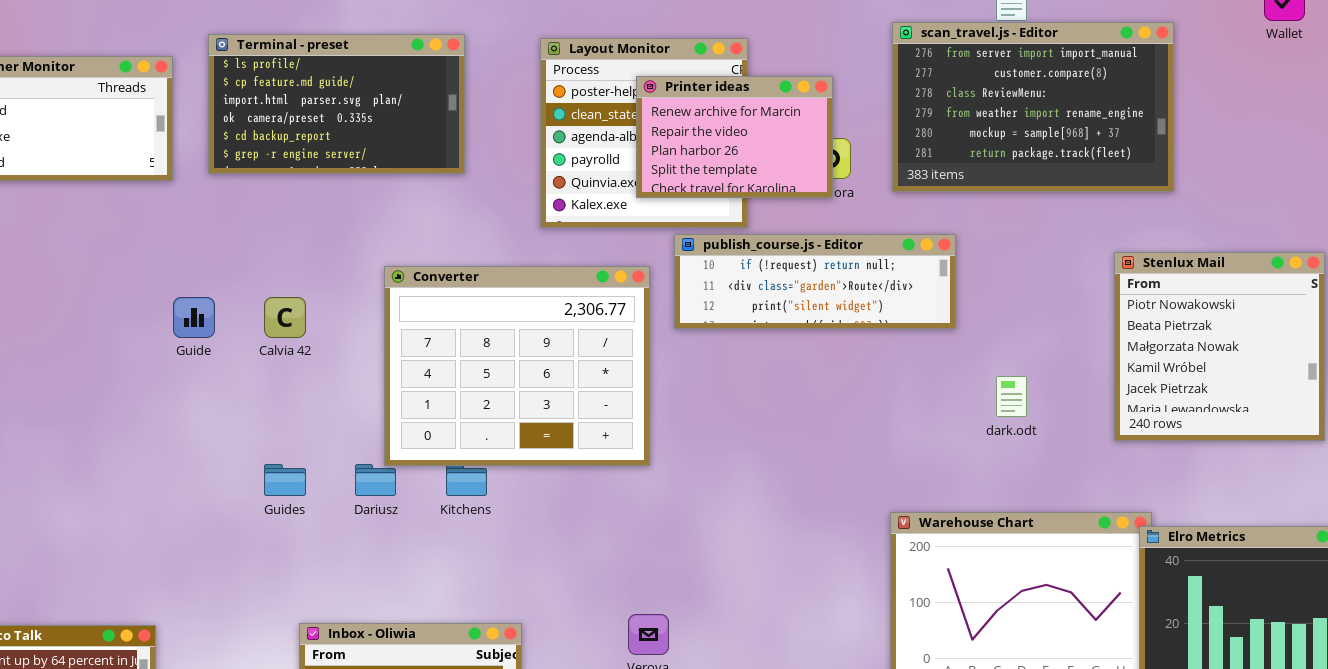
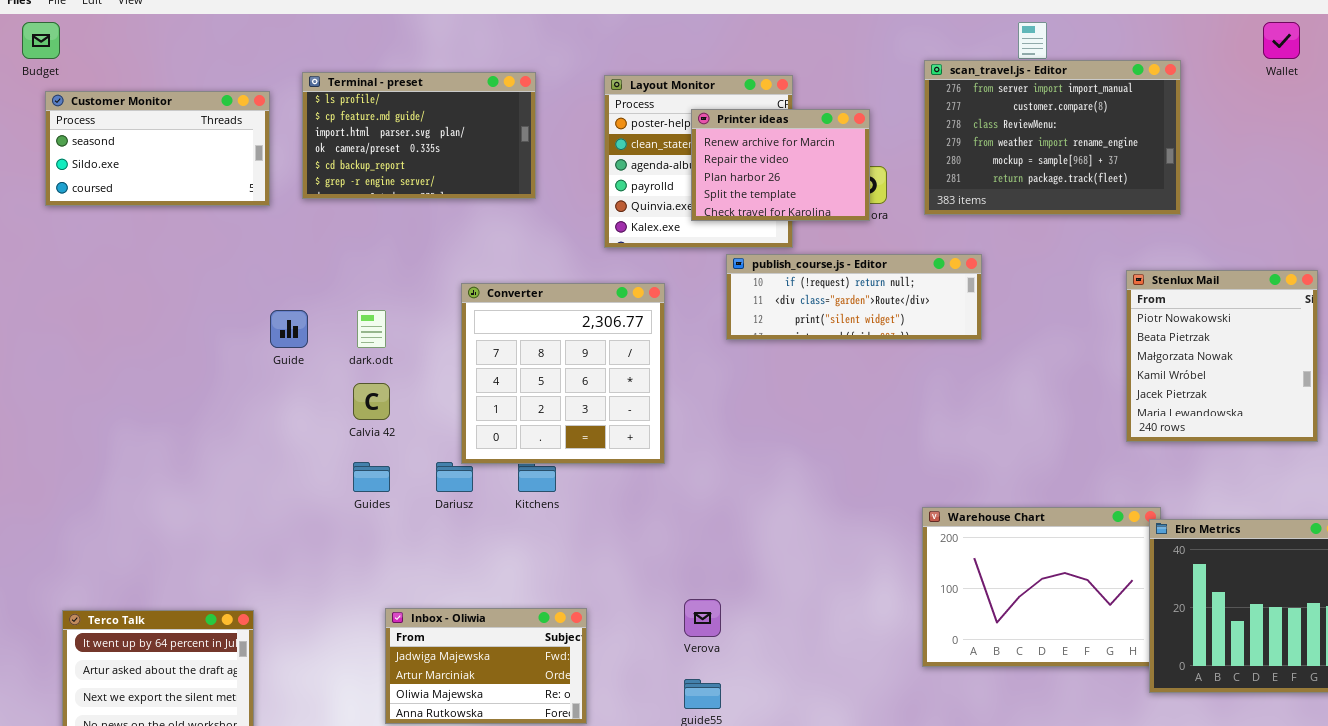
Converter: [384,266,650,466] -> [461,283,665,464], resized
Calvia 42: [264,297,306,338] -> [353,383,390,420], moved
dark.odt: [996,376,1027,417] -> [357,310,386,348], moved

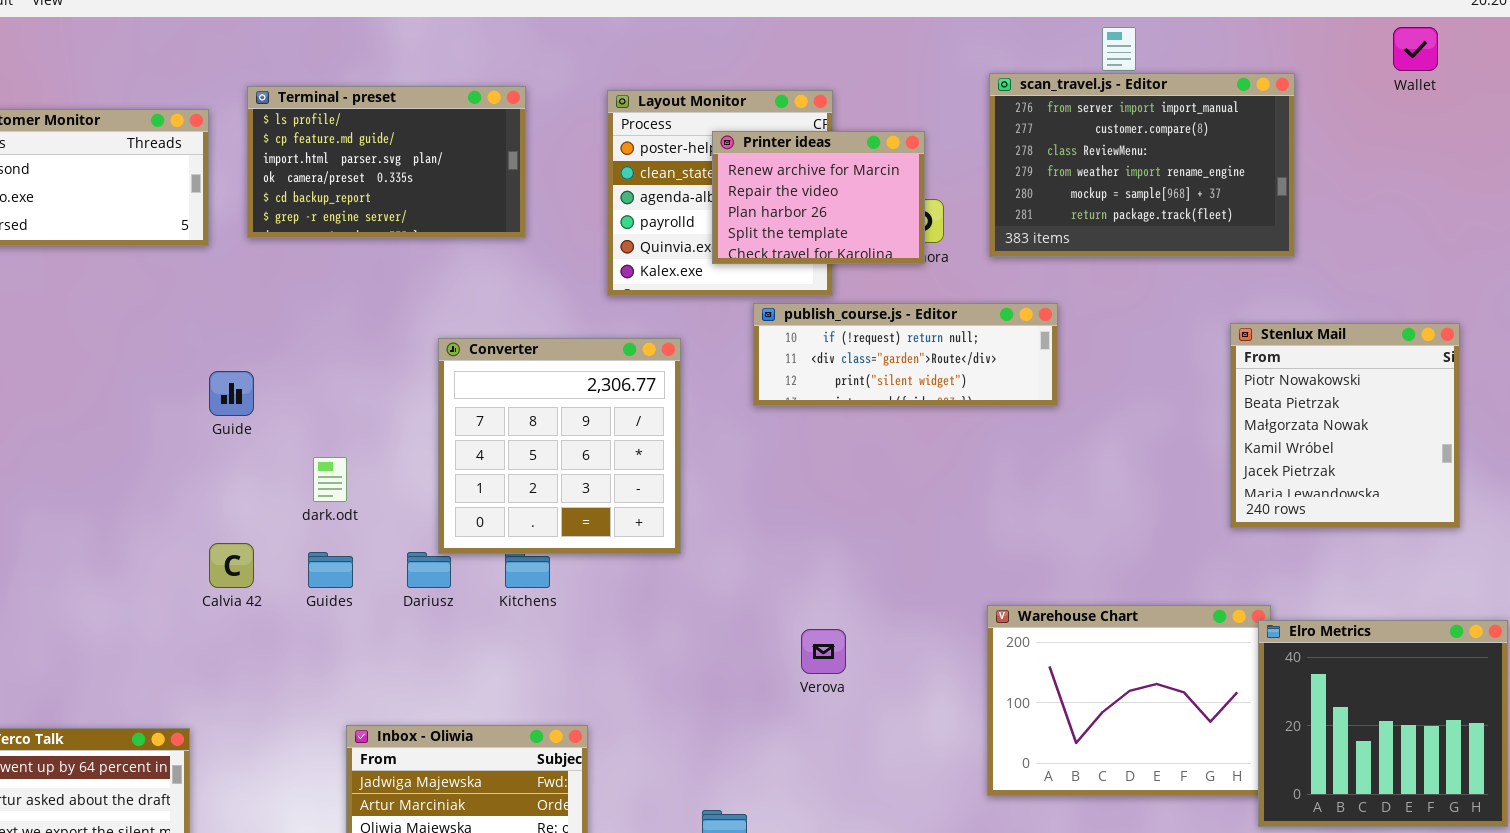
dark.odt: [357,310,386,348] -> [313,457,347,502], moved
Calvia 42: [353,383,390,420] -> [209,543,254,588], moved
Verova: [684,599,721,637] -> [801,629,846,674], moved

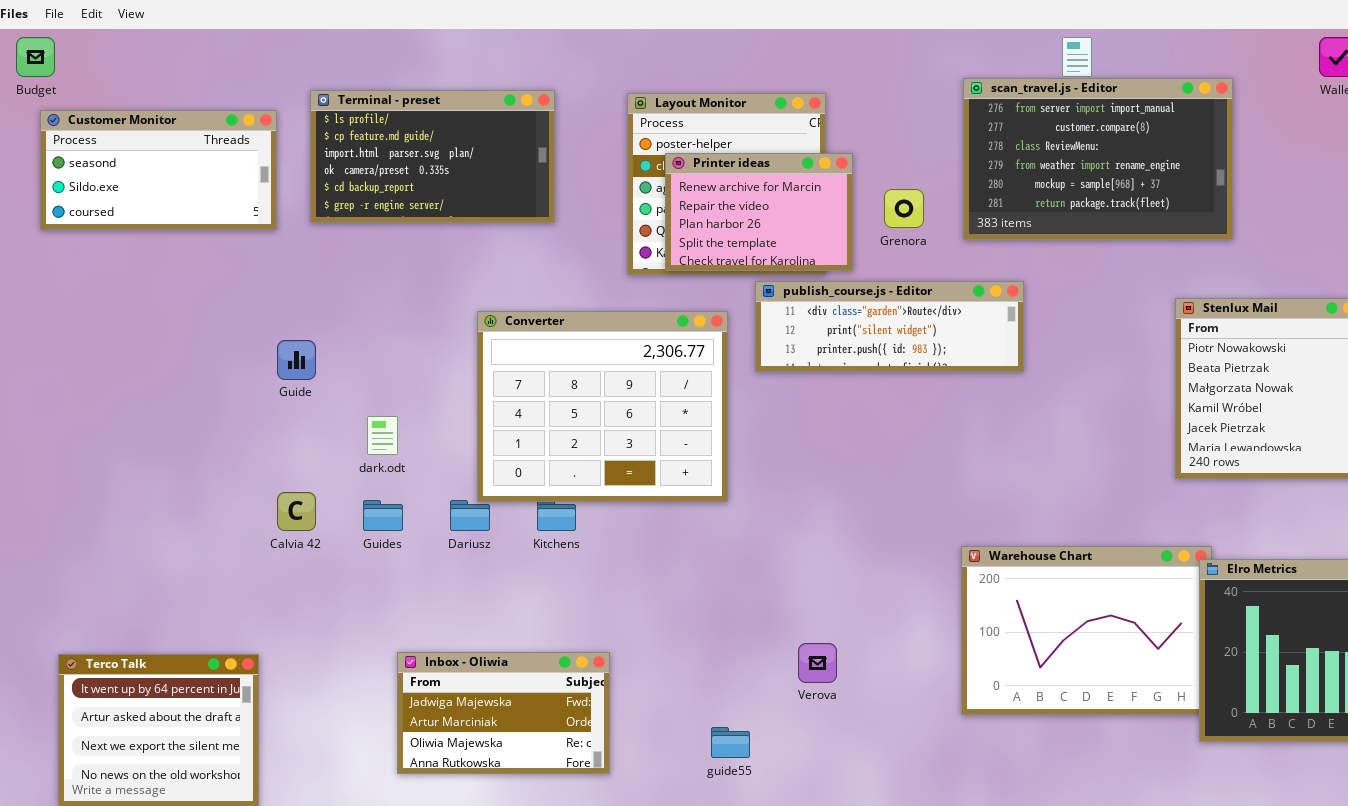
Printer ideas: [712,131,925,264] -> [665,153,853,271], moved
publish_course.js - Editor: [753,303,1058,406] -> [755,281,1024,372], scrolled down 1 row
Converter: [438,338,681,554] -> [477,311,728,502], resized
Verova: [801,629,846,674] -> [798,643,837,683], moved

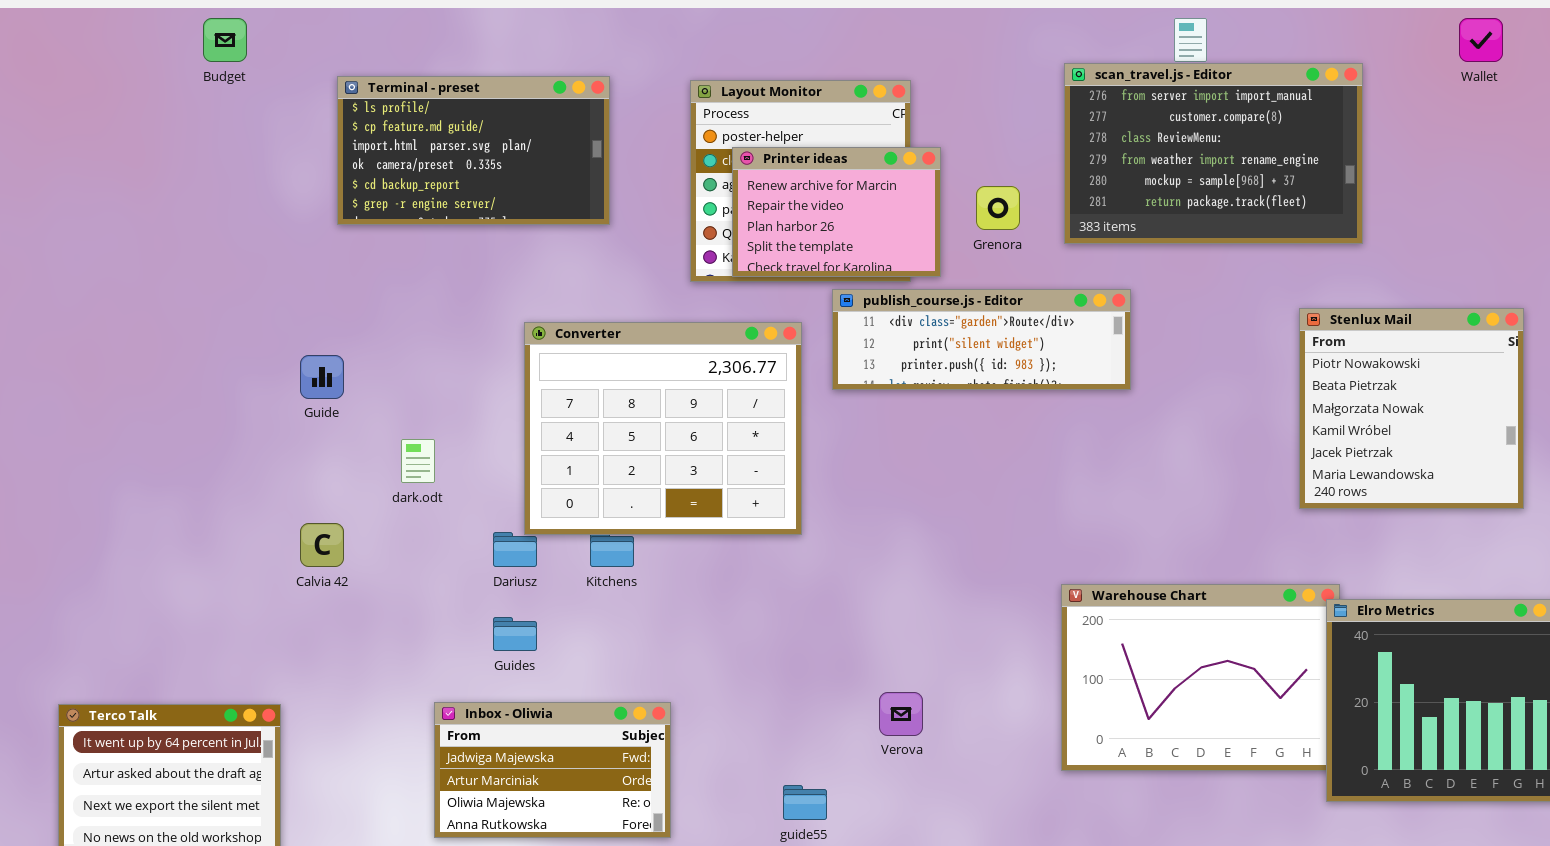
Budget: [16,37,55,77] -> [203,18,247,62], moved
Customer Monitor: [40,110,277,230] -> none, closed
Guides: [363,500,403,531] -> [493,617,537,651], moved

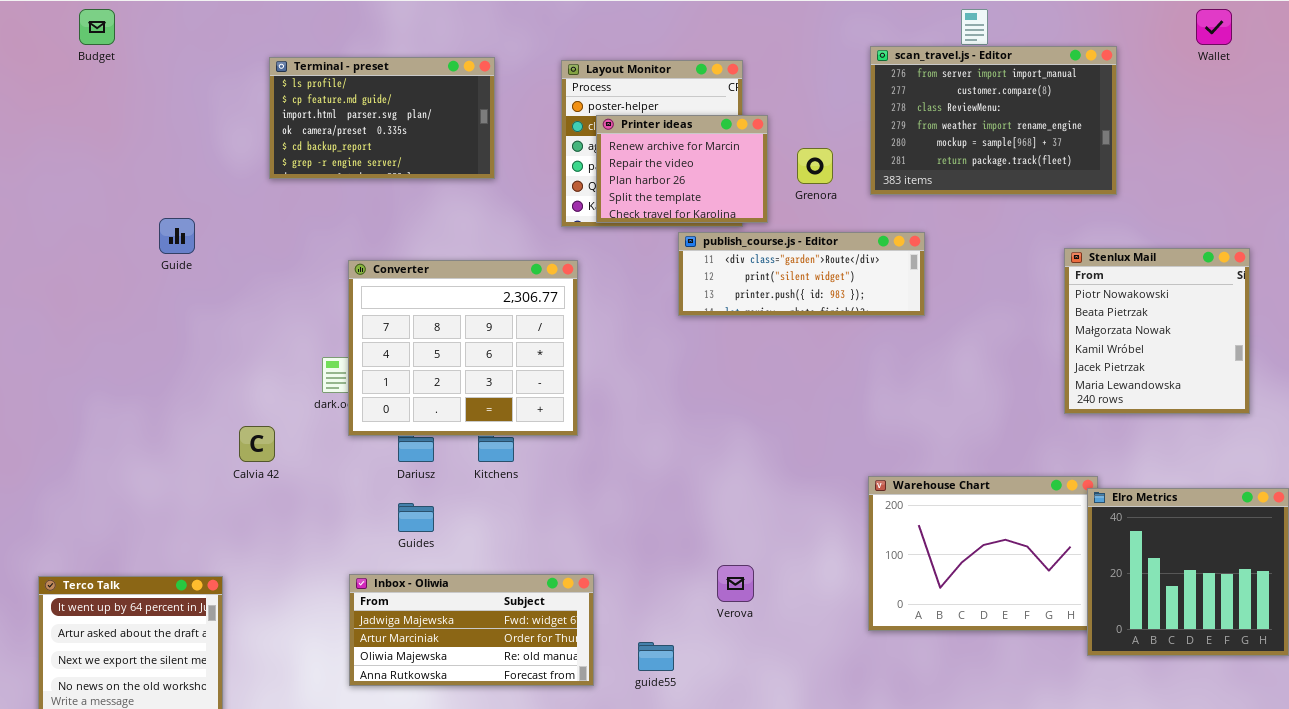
Budget: [203,18,247,62] -> [79,9,115,45], moved
Converter: [524,322,802,535] -> [348,260,578,436], moved
Guide: [300,355,344,399] -> [159,218,195,254], moved
Inbox - Oliwia: [434,702,671,838] -> [349,574,594,686], resized

